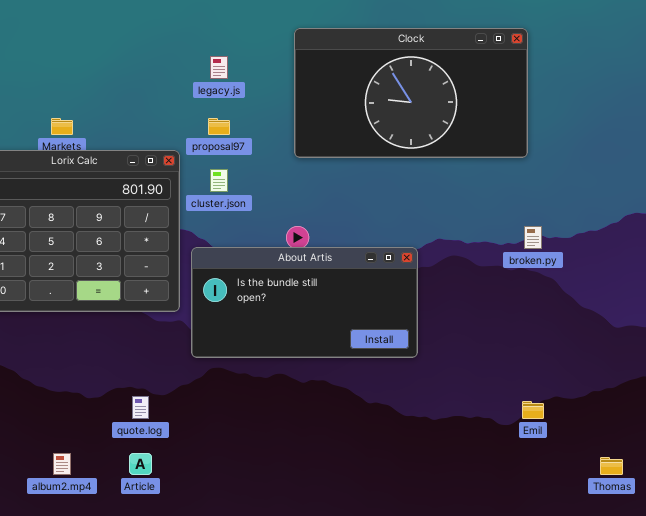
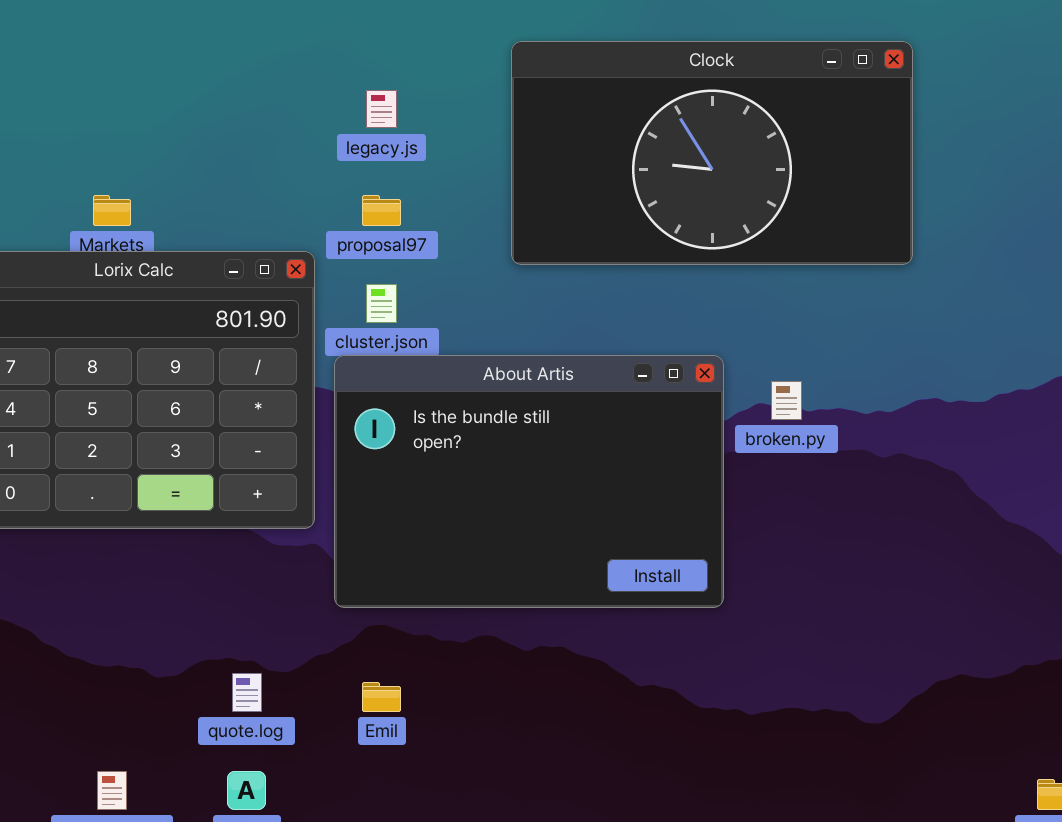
broken.py: [524,226,542,249] -> [771,381,802,420], moved
About Artis: [191,247,418,358] -> [334,355,724,608], resized
Emil: [522,401,544,419] -> [362,682,401,712], moved

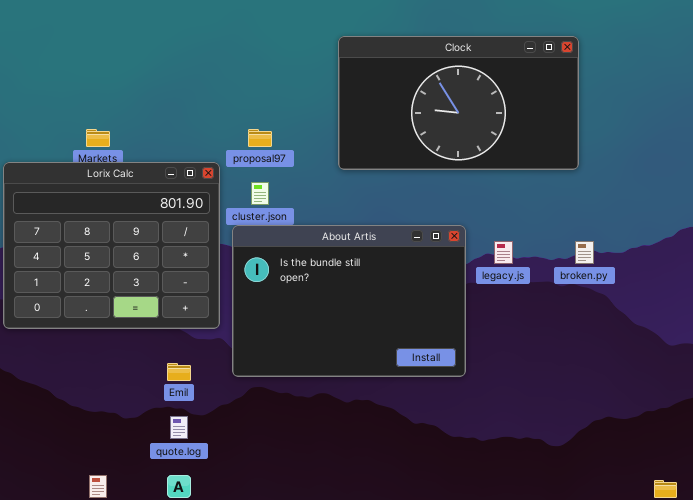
legacy.js: [366,90,397,128] -> [494,241,513,264], moved
broken.py: [771,381,802,420] -> [575,241,594,264], moved
Emil: [362,682,401,712] -> [167,363,191,381], moved

